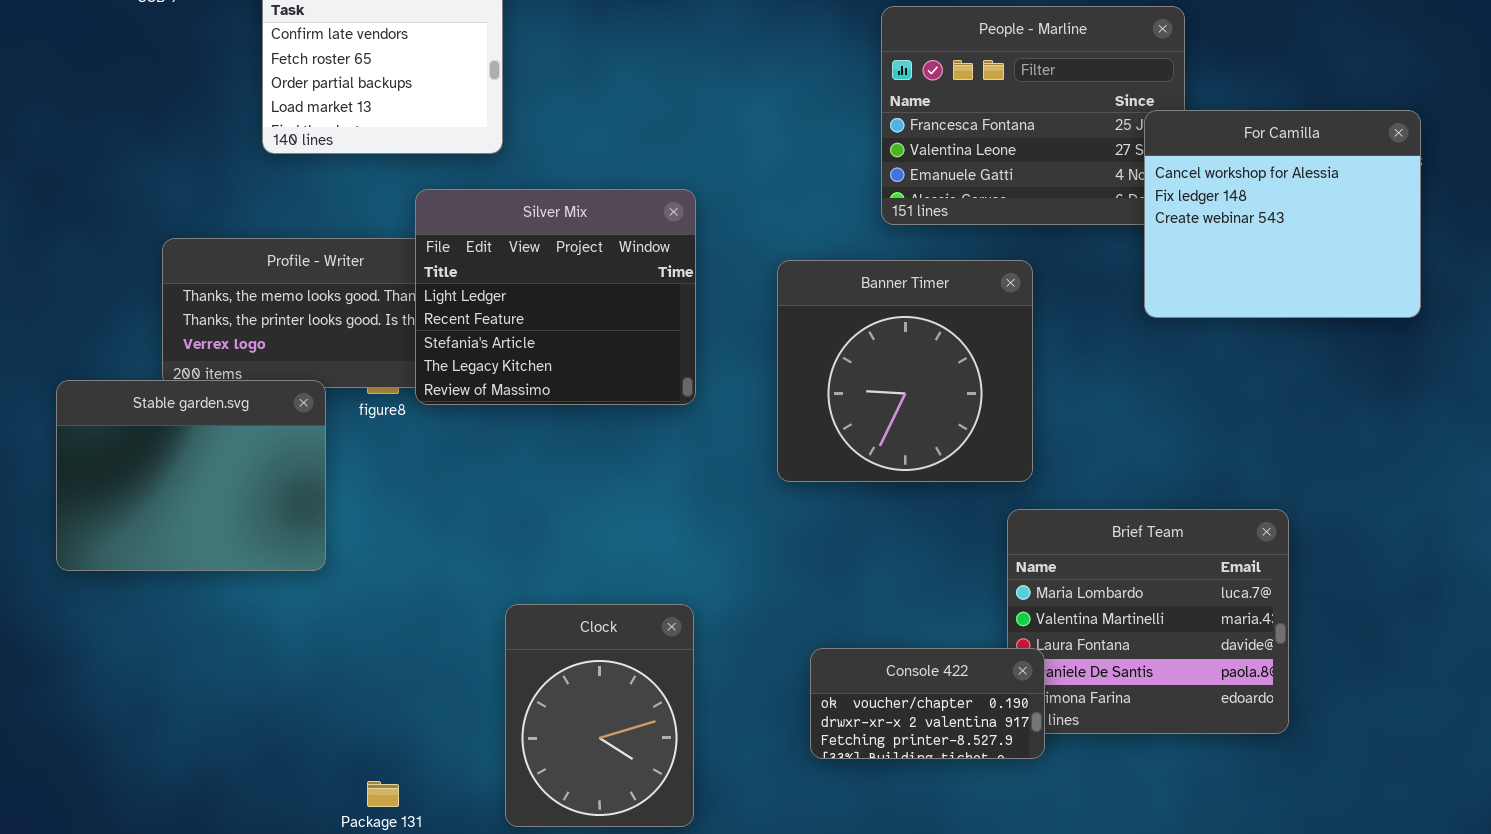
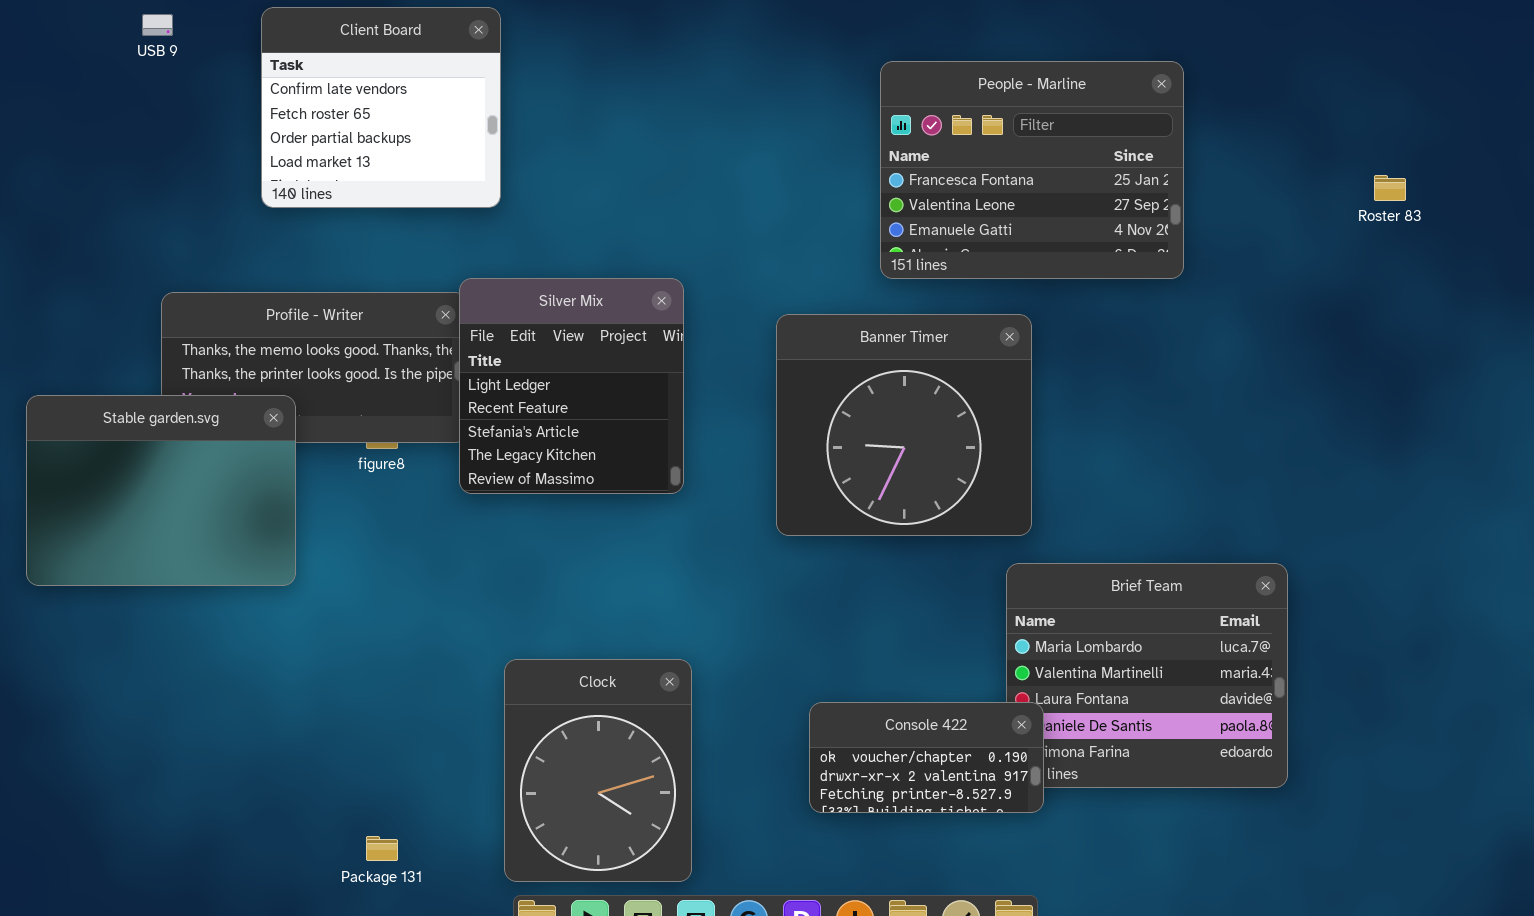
For Camilla: [1144,110,1421,318] -> none, closed
Silver Mix: [415,189,696,405] -> [459,278,684,494], moved, resized
Stable garden.svg: [56,380,326,571] -> [26,395,296,586], moved

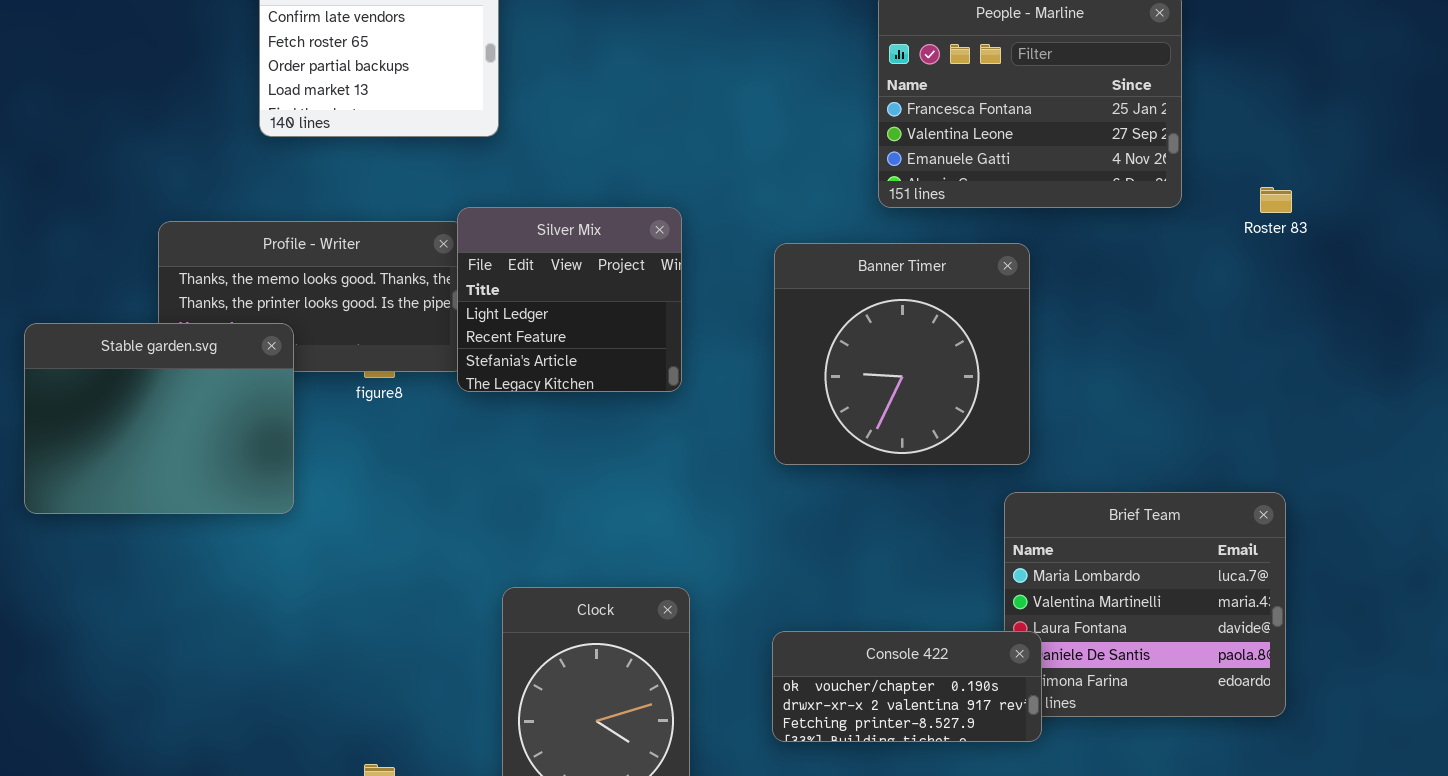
Roster 83: [1374,175,1406,201] -> [1260,187,1292,213], moved
Silver Mix: [459,278,684,494] -> [457,207,682,392], resized
Console 422: [809,702,1044,813] -> [772,631,1042,742], resized

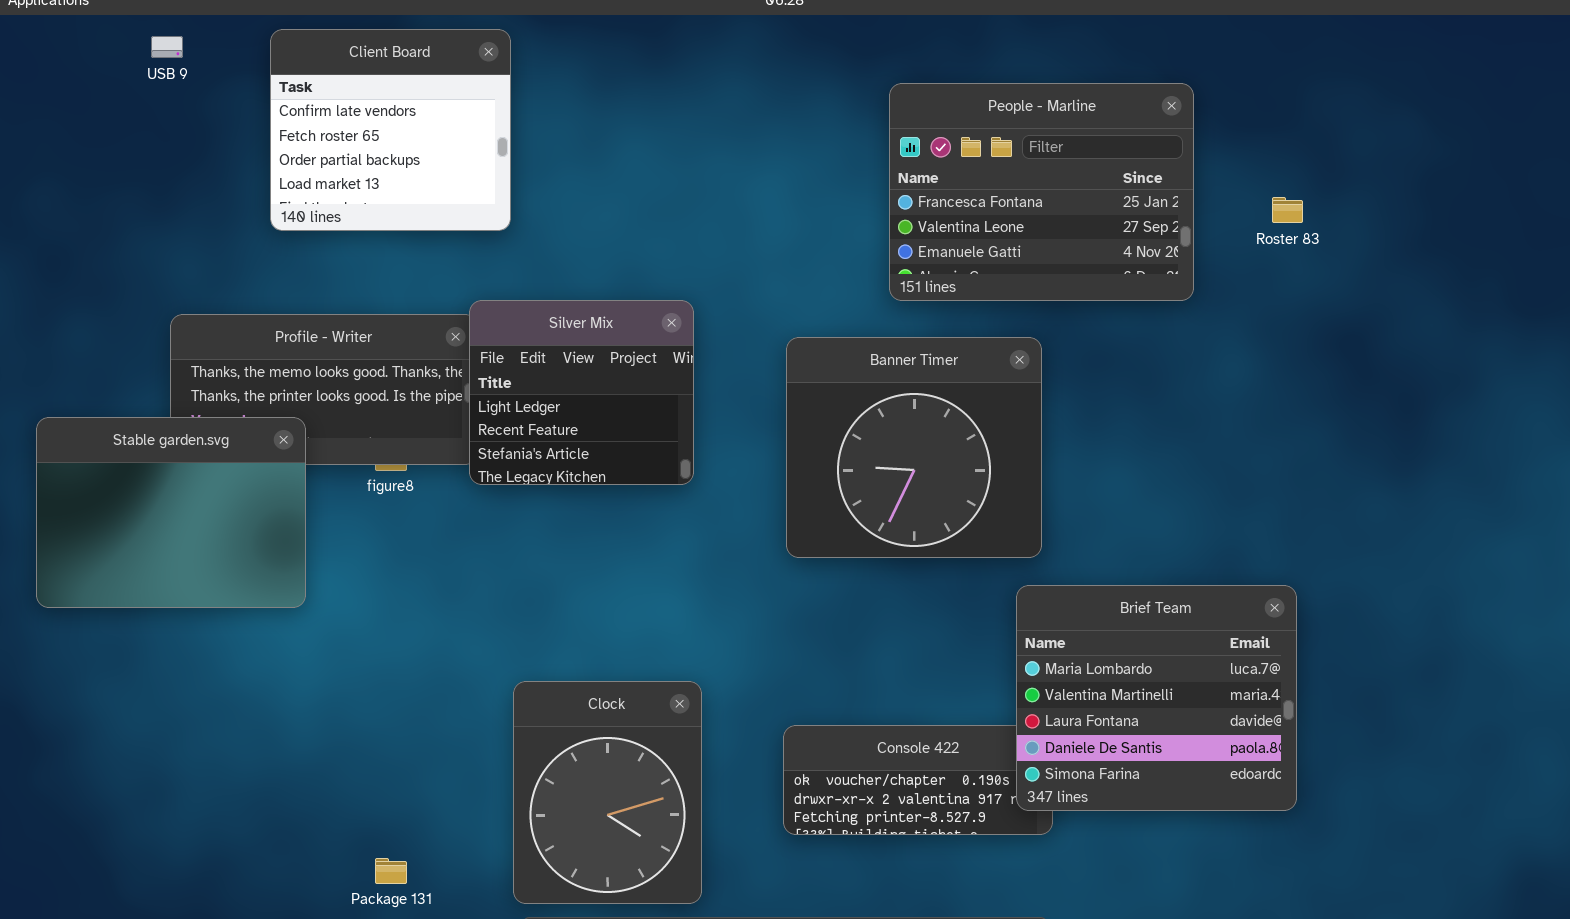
Roster 83: [1260,187,1292,213] -> [1272,197,1303,223], moved
Brief Team: [1004,492,1286,717] -> [1016,585,1297,811], raised

